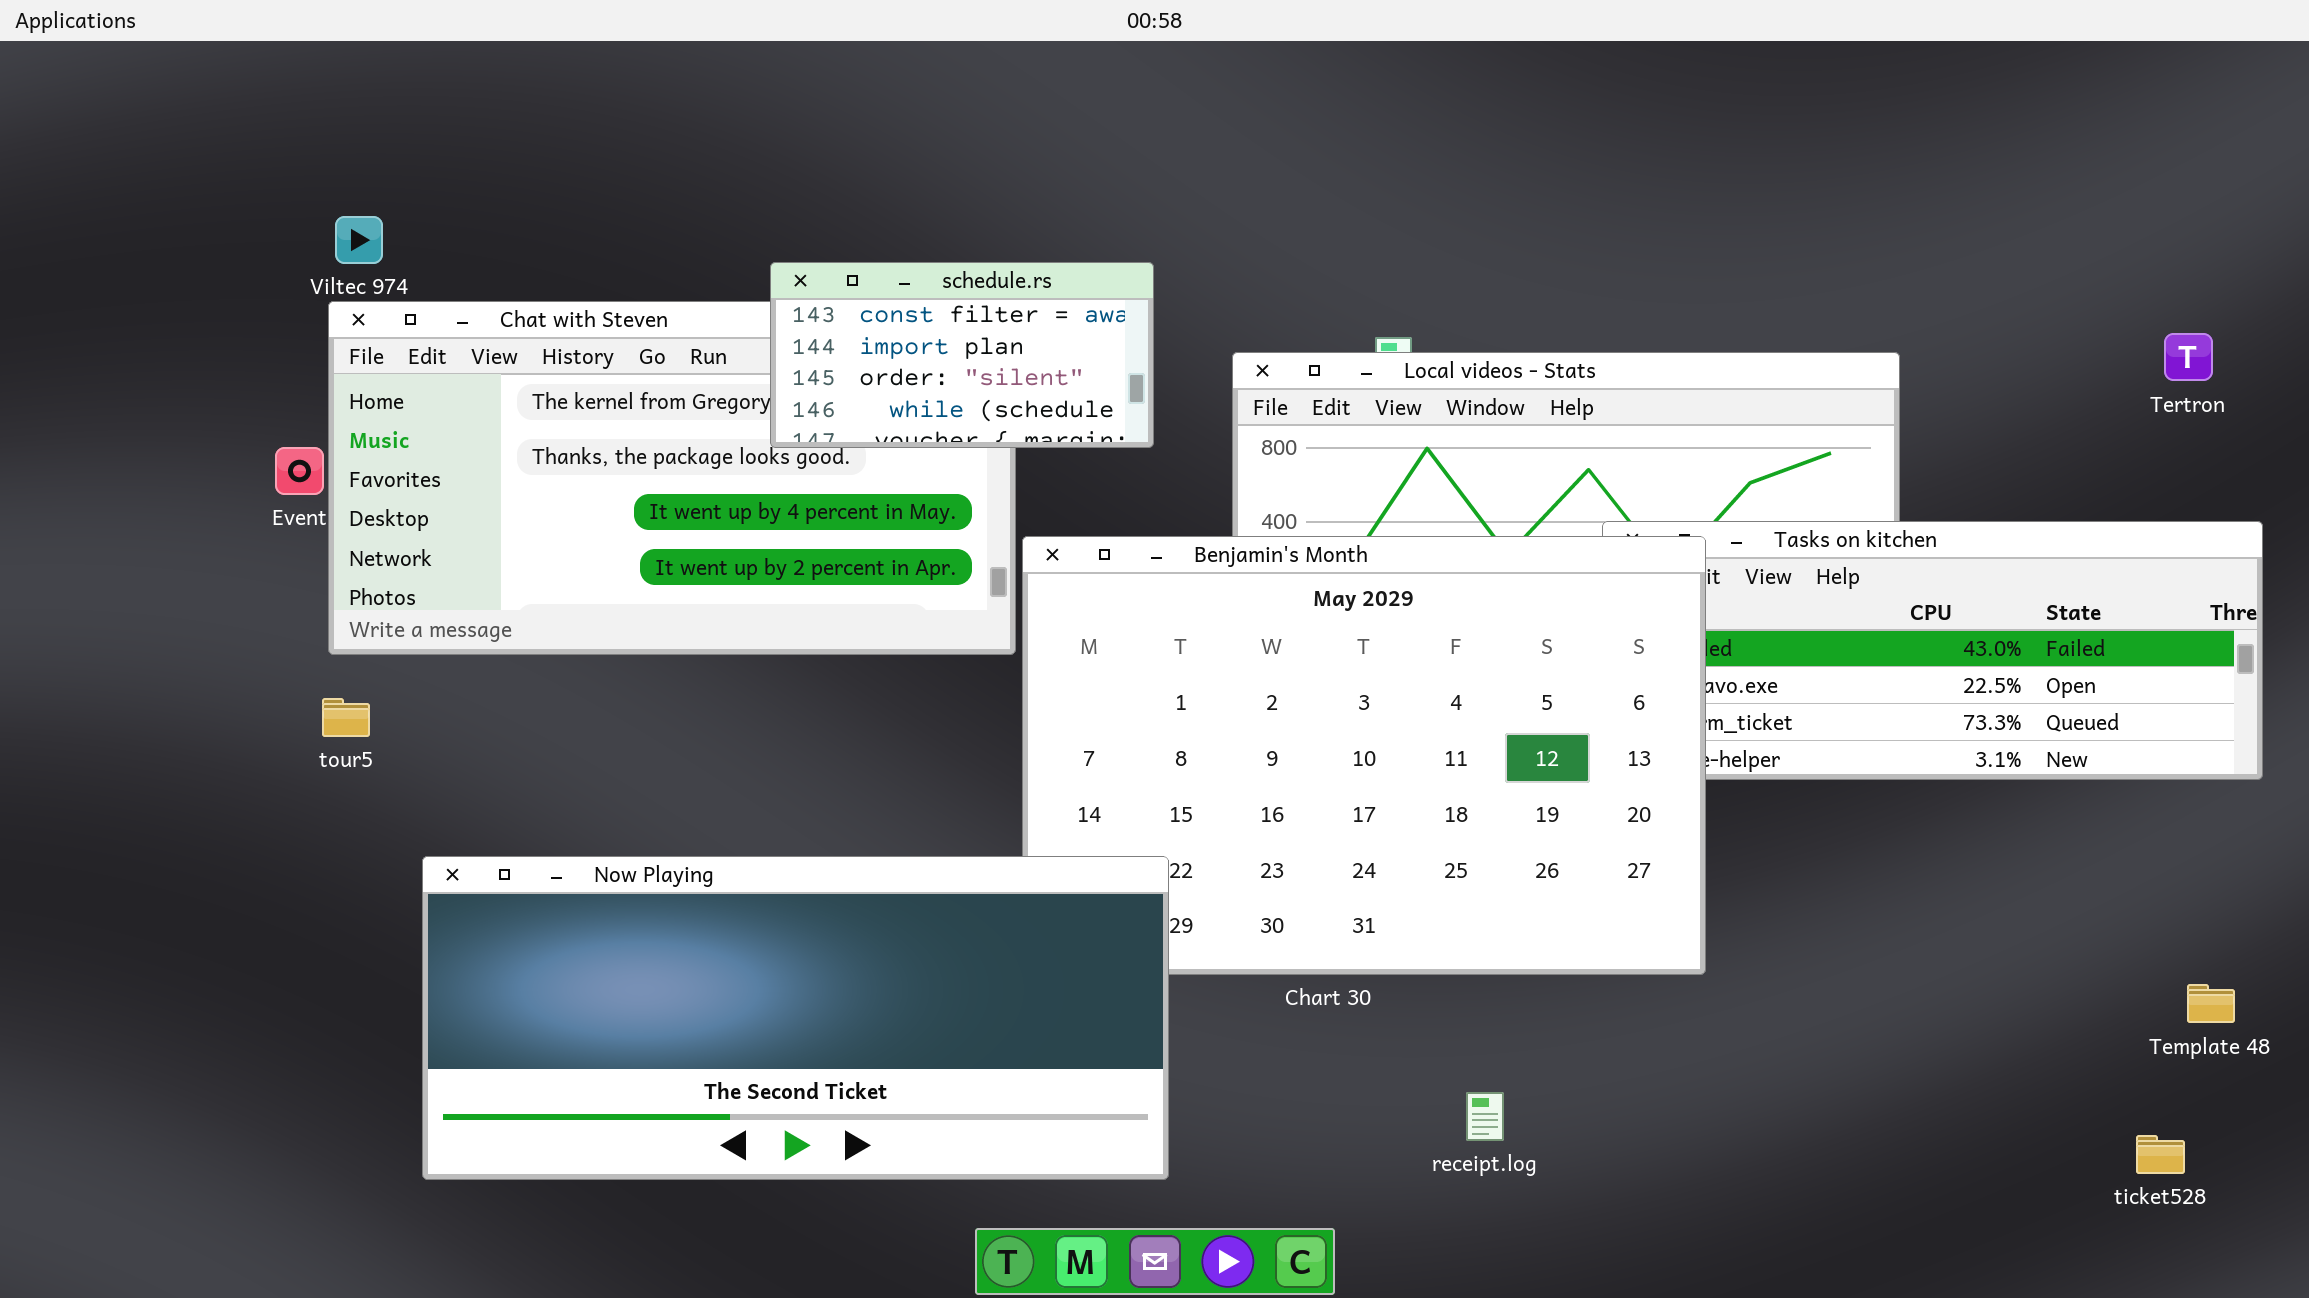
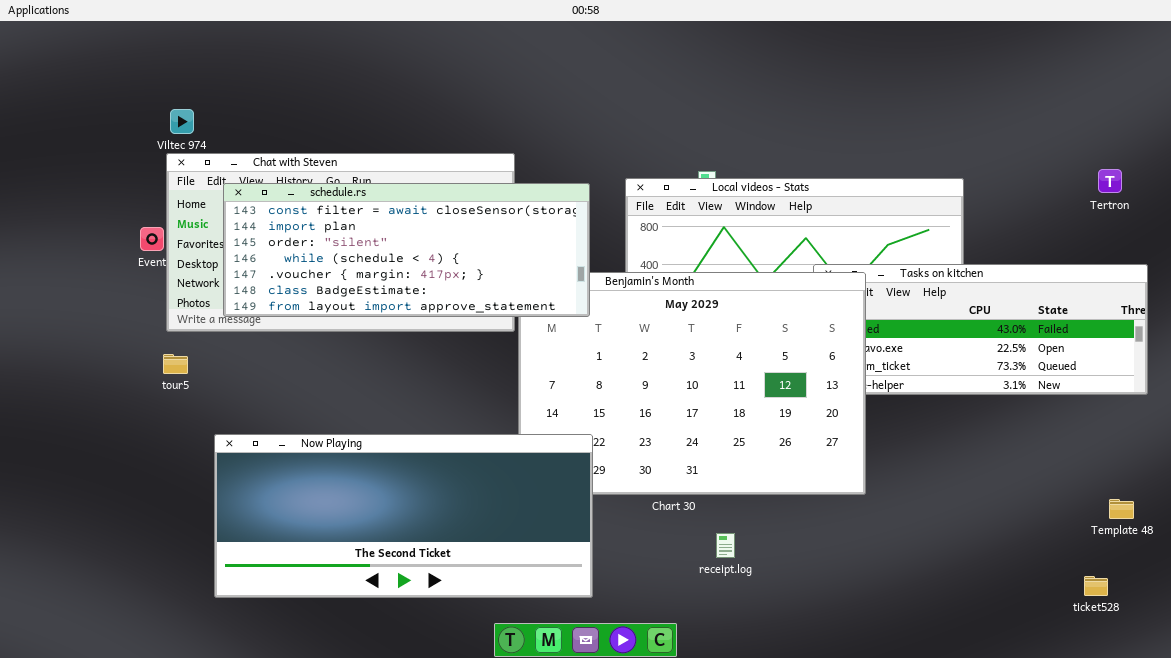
schedule.rs: [770,262,1154,448] -> [223,183,590,317], moved, resized
receipt.log: [1466,1092,1504,1141] -> [716,533,735,558], moved

